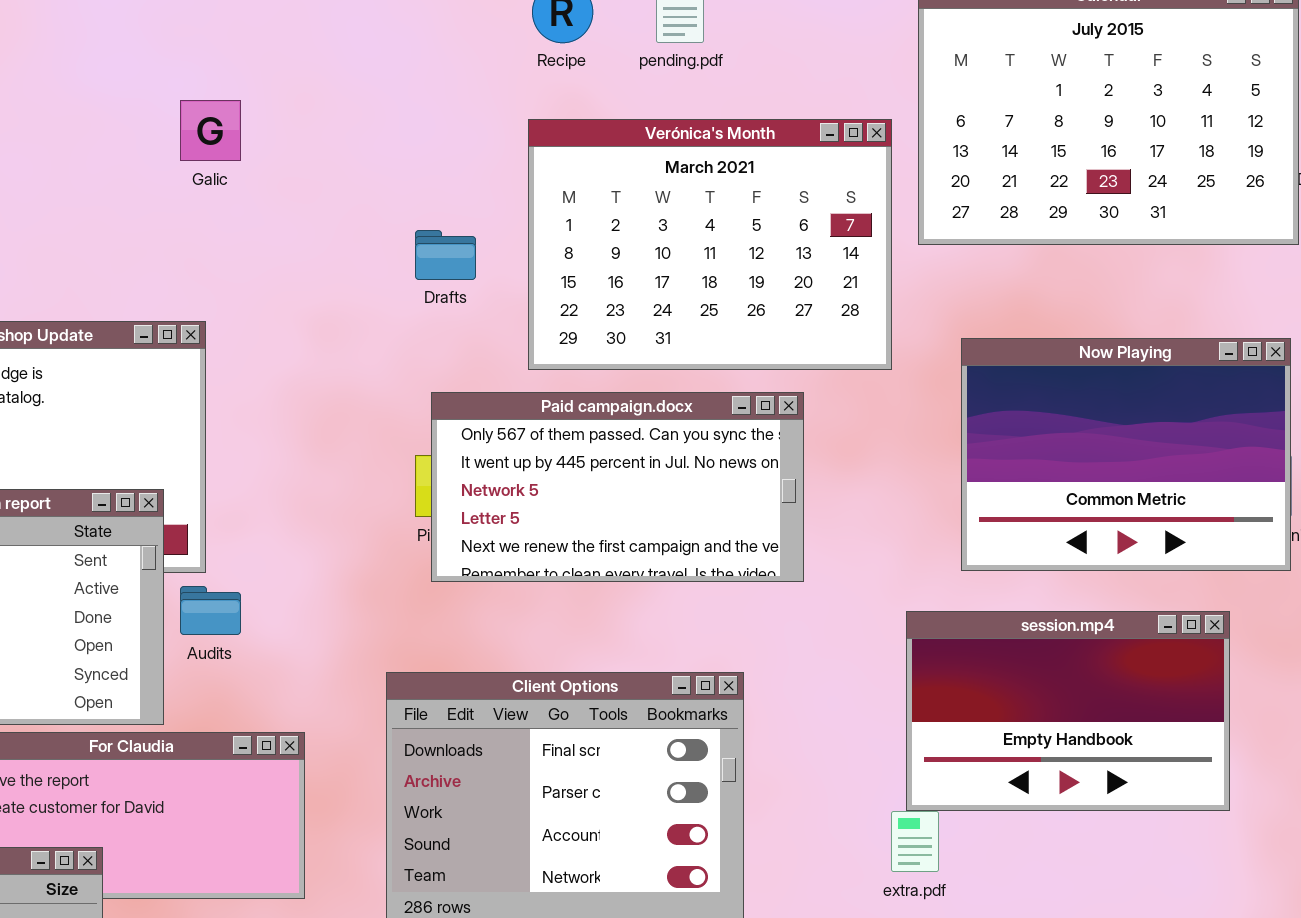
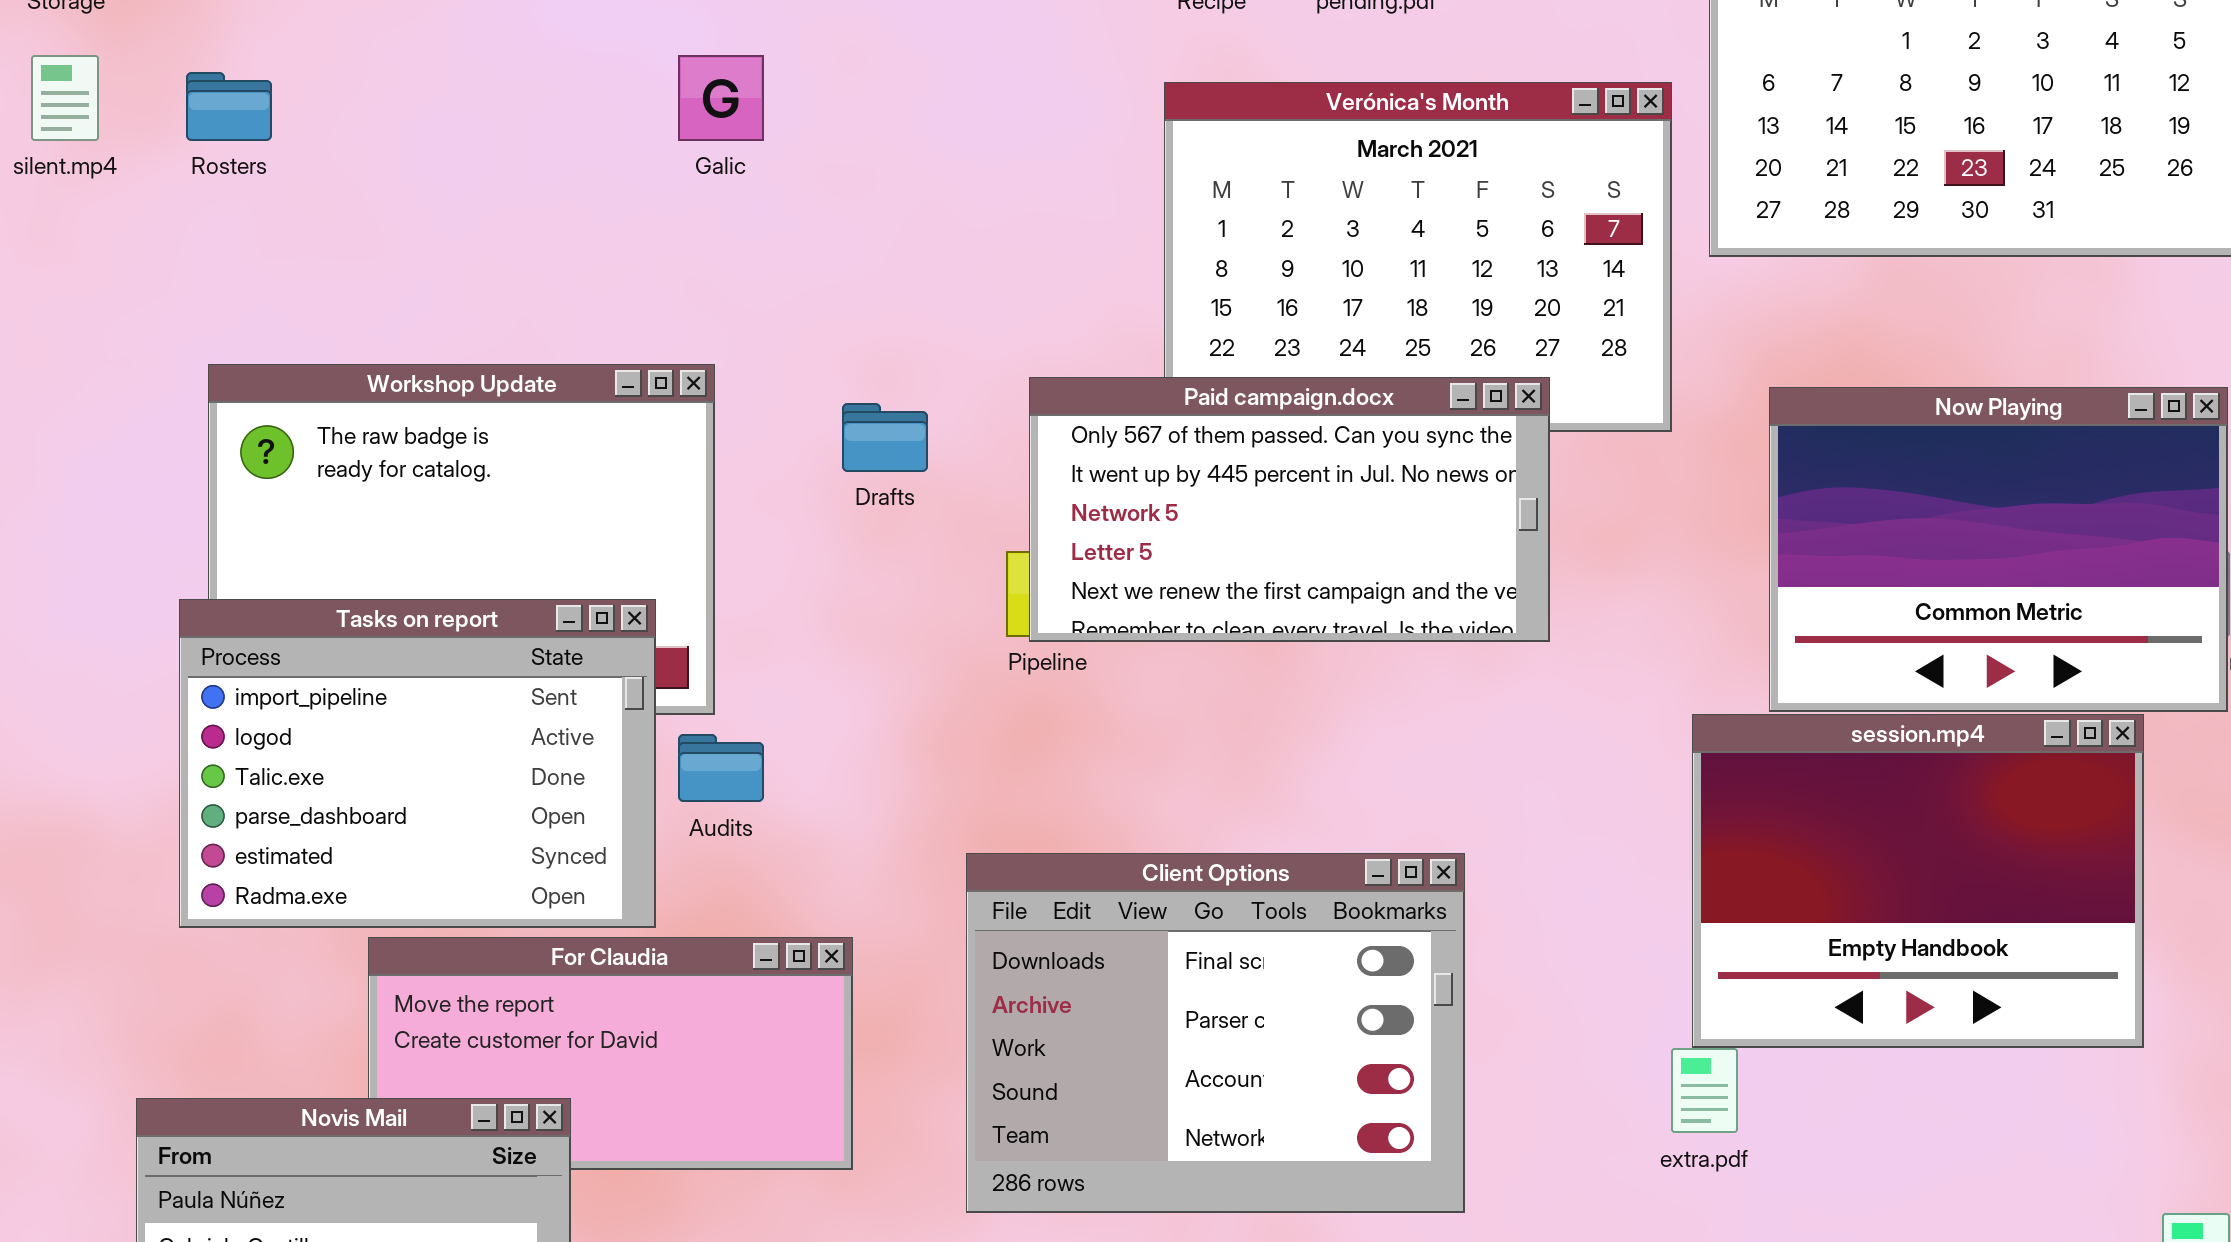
Drafts: [415,230,476,280] -> [842,403,928,472], moved
Paid campaign.docx: [431,392,804,582] -> [1029,377,1550,642], moved
session.mp4: [906,611,1230,811] -> [1692,714,2144,1048], resized

